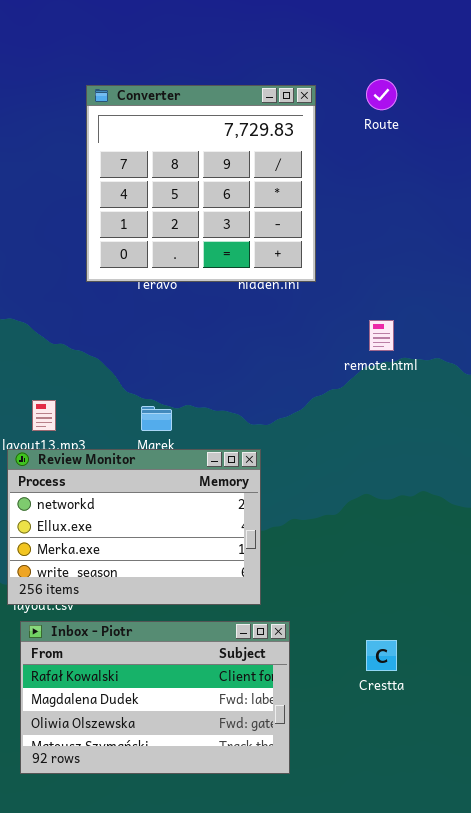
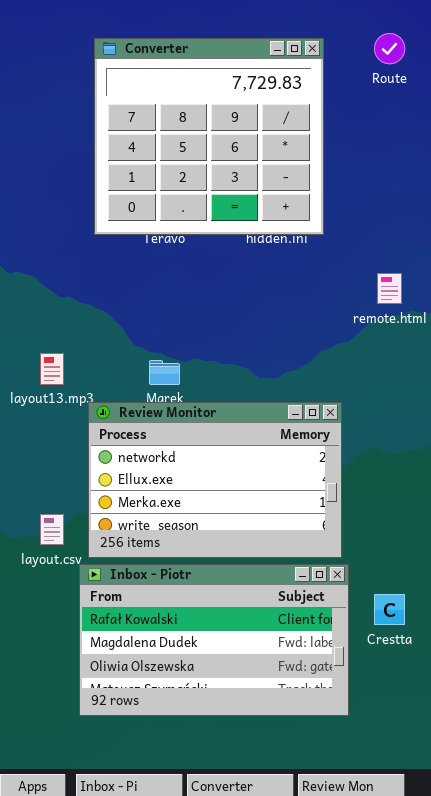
Review Monitor: [7,449,261,605] -> [88,402,342,558], moved
Inbox - Piotr: [20,621,290,774] -> [79,564,349,716], moved

